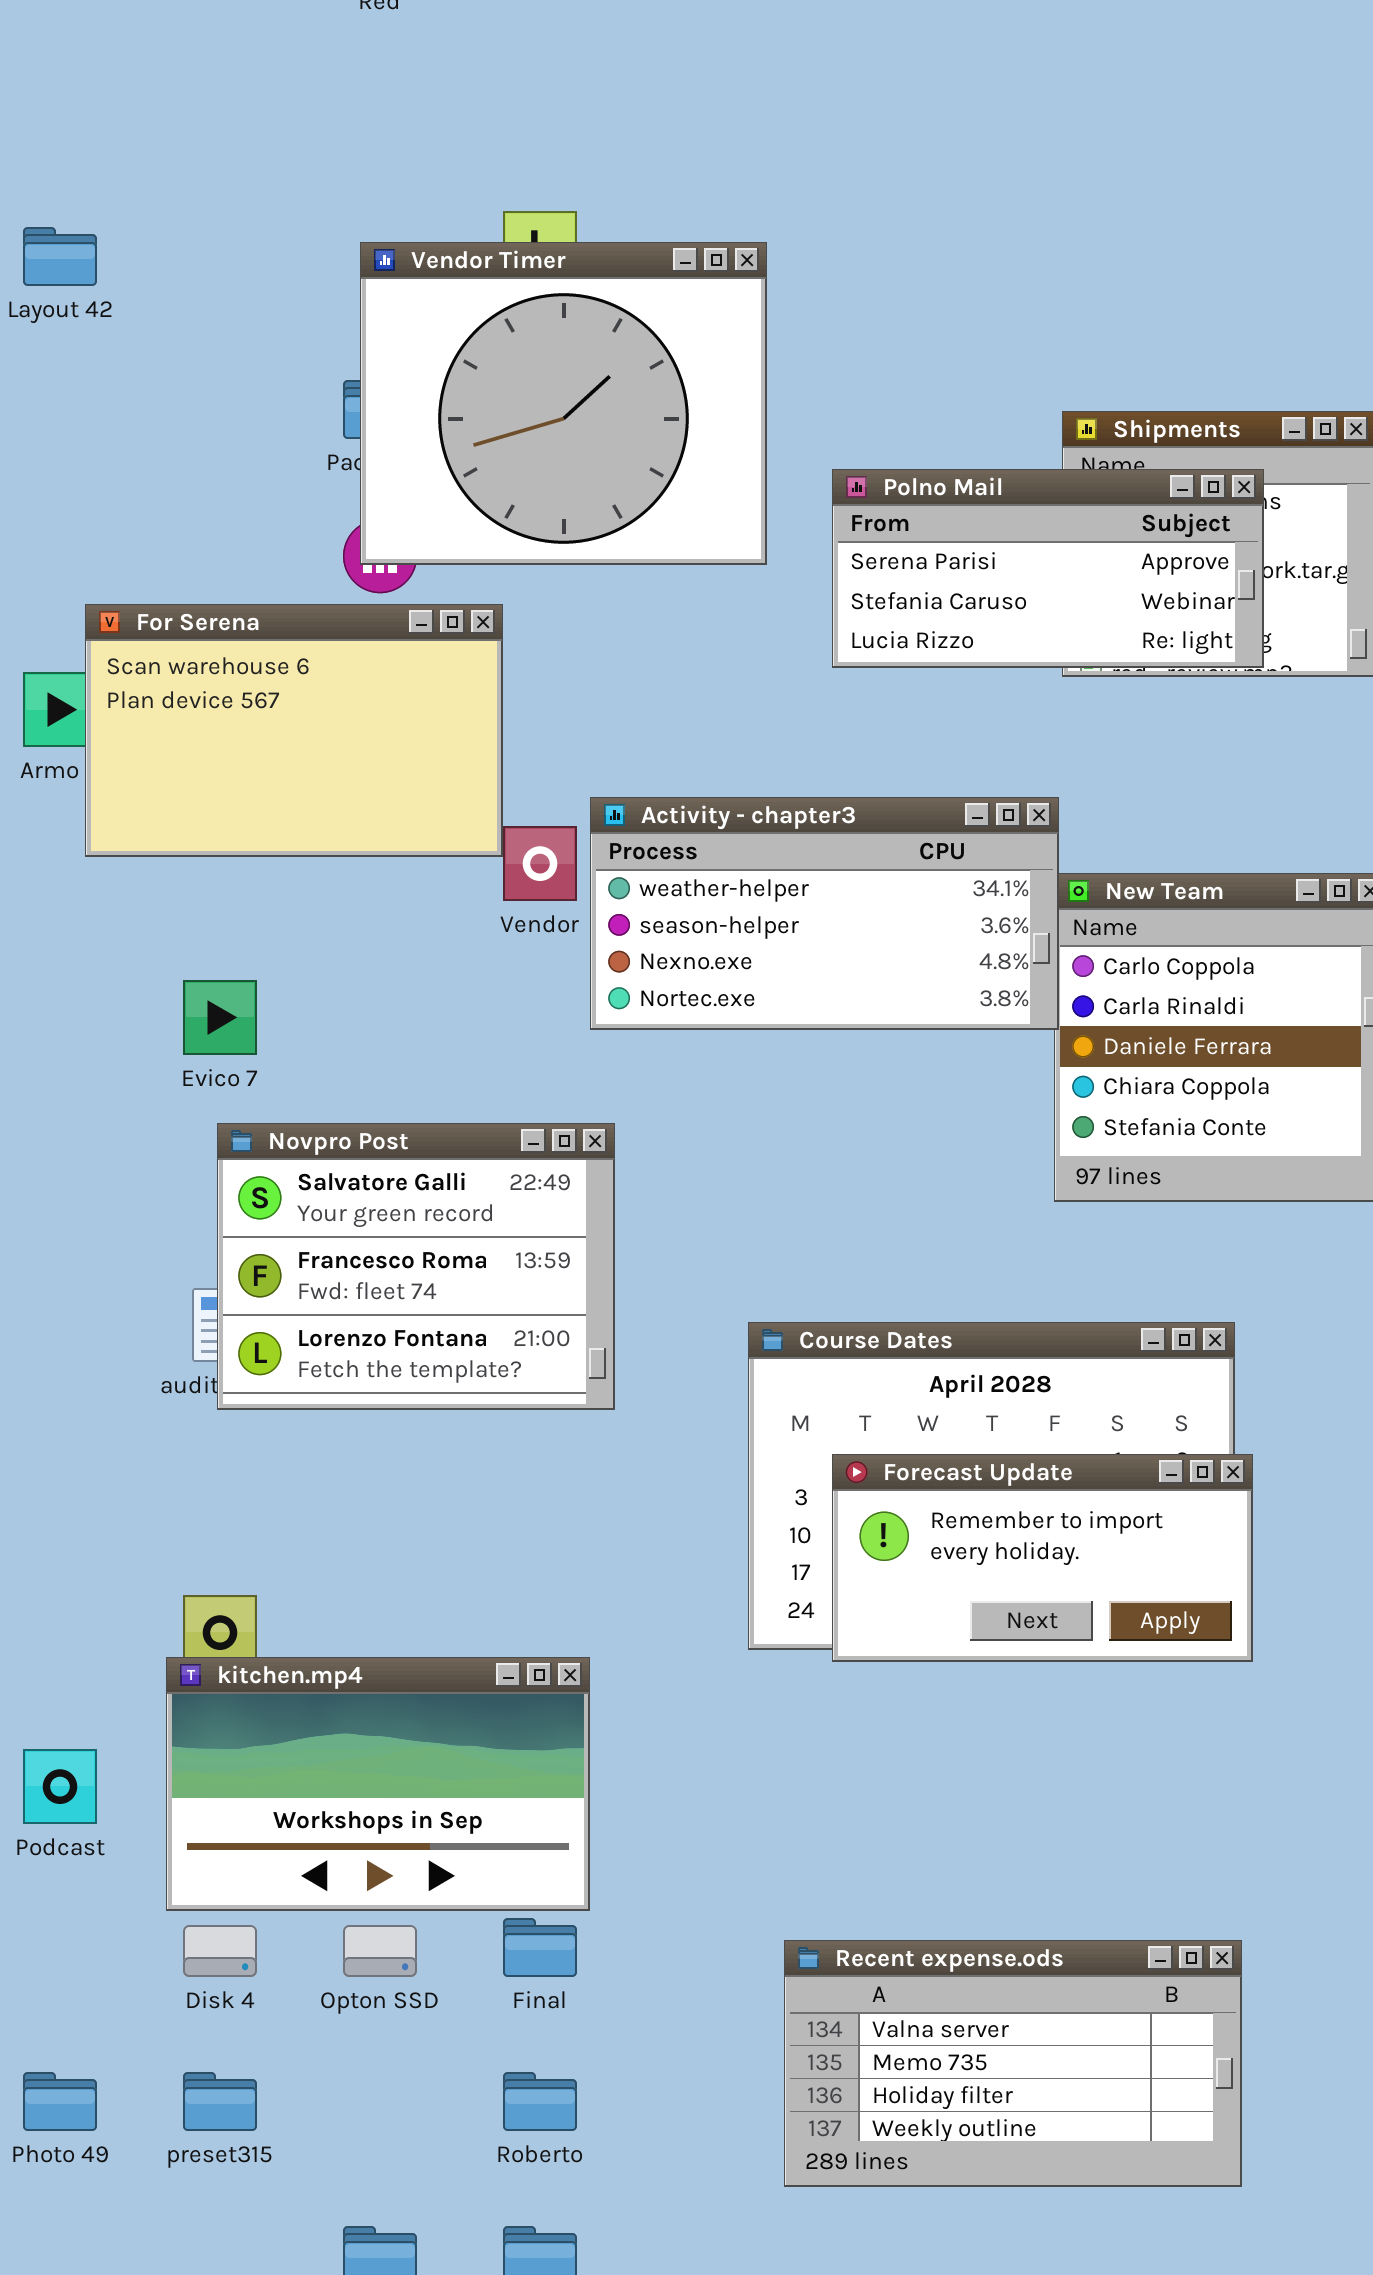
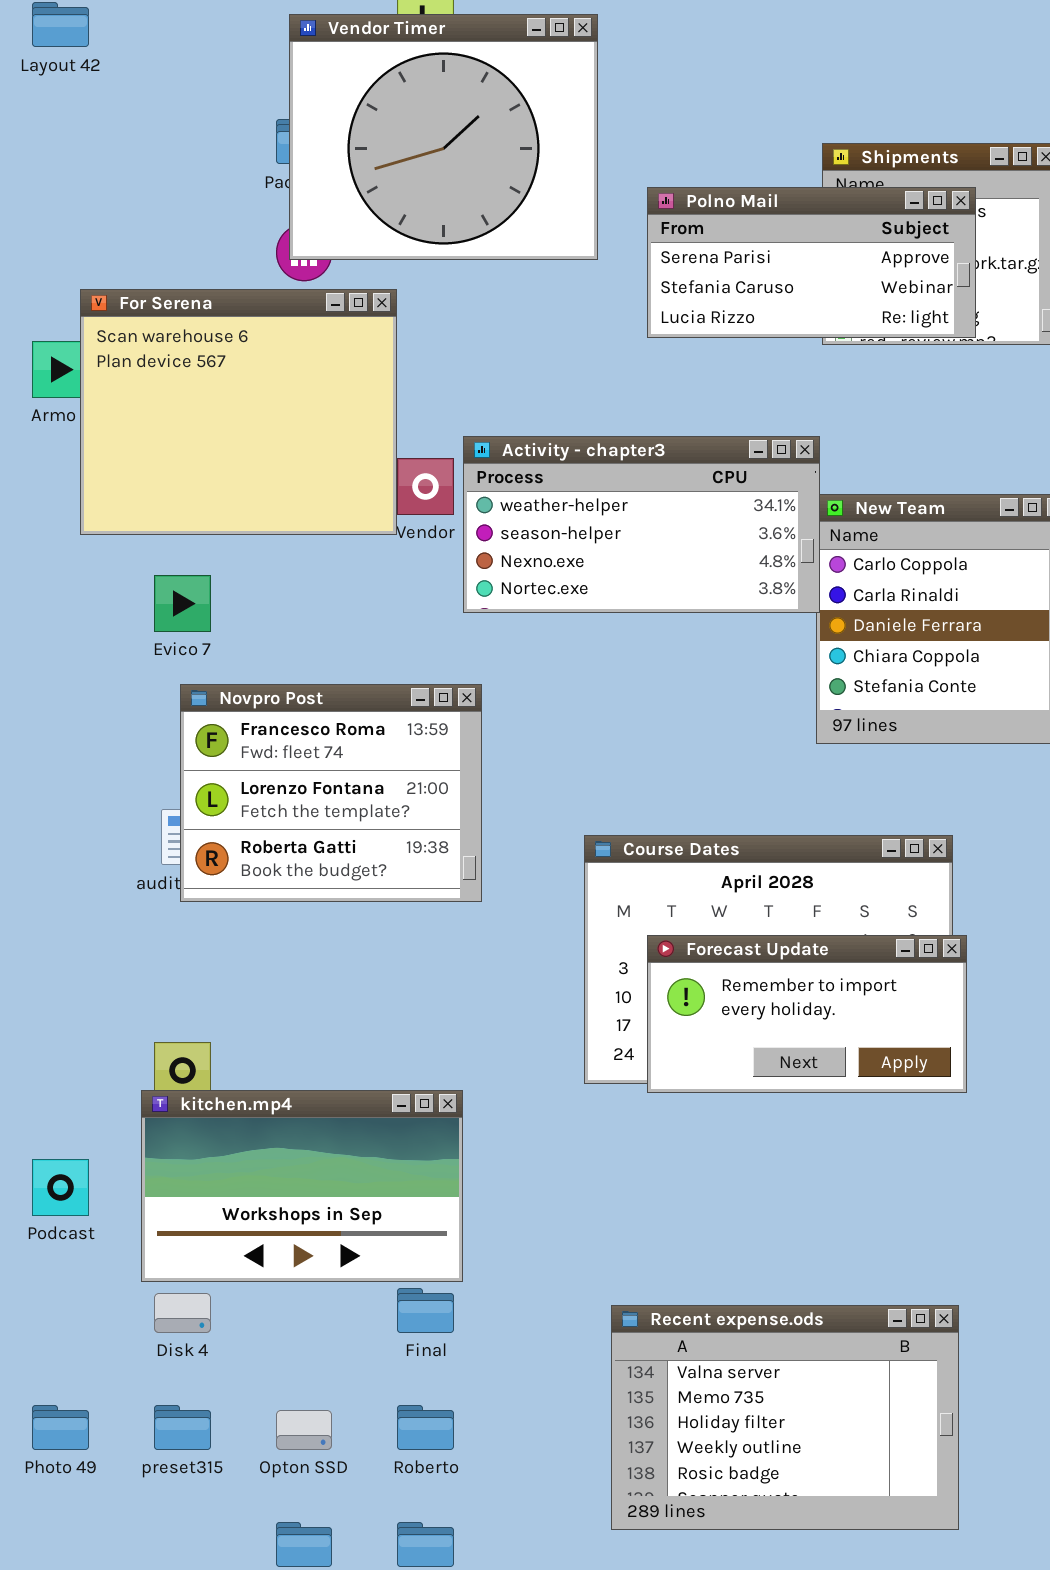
For Serena: [85,604,503,857] -> [80,289,397,535], resized
Novpro Post: [217,1123,615,1410] -> [180,684,482,902], scrolled down 1 row
Opton SSD: [343,1925,417,1977] -> [276,1410,332,1450], moved
Recent expense.ods: [784,1940,1242,2187] -> [611,1305,959,1530], resized

